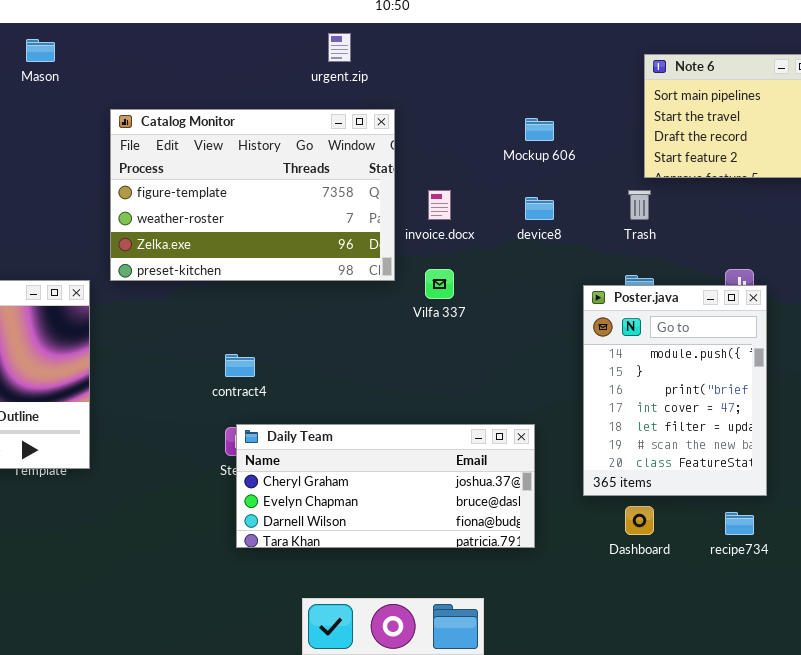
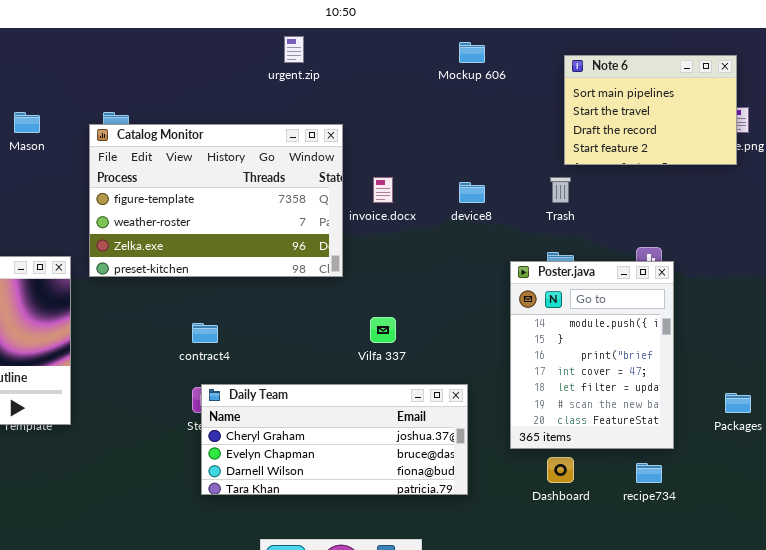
Mason: [26,39,55,62] -> [14,112,40,133], moved
Catalog Monitor: [110,109,395,281] -> [89,124,343,277], moved
Mockup 606: [525,118,554,141] -> [459,42,485,63], moved
Vilfa 337: [425,269,454,299] -> [370,317,396,343], moved

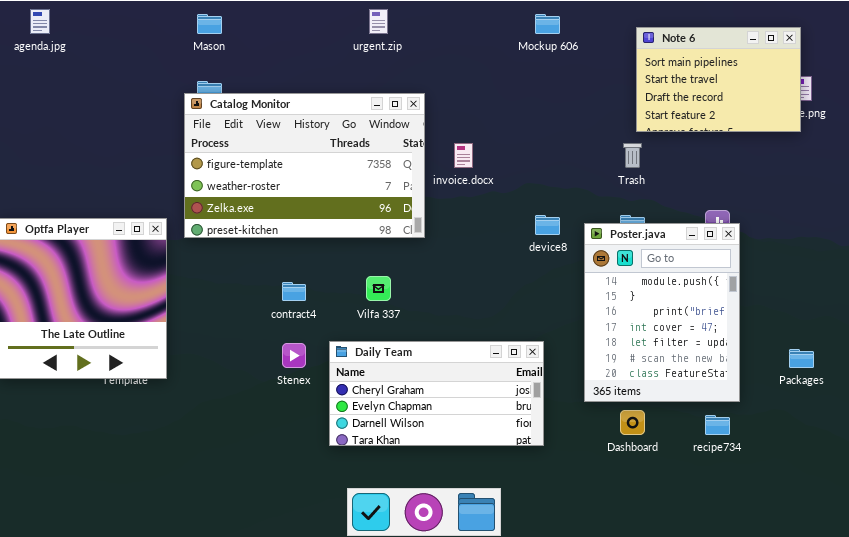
Mason: [14,112,40,133] -> [197,14,222,34], moved
device8: [459,182,485,203] -> [535,215,560,235], moved
Vilfa 337: [370,317,396,343] -> [366,276,391,301], moved
Daily Team: [201,384,468,495] -> [329,341,544,446], resized

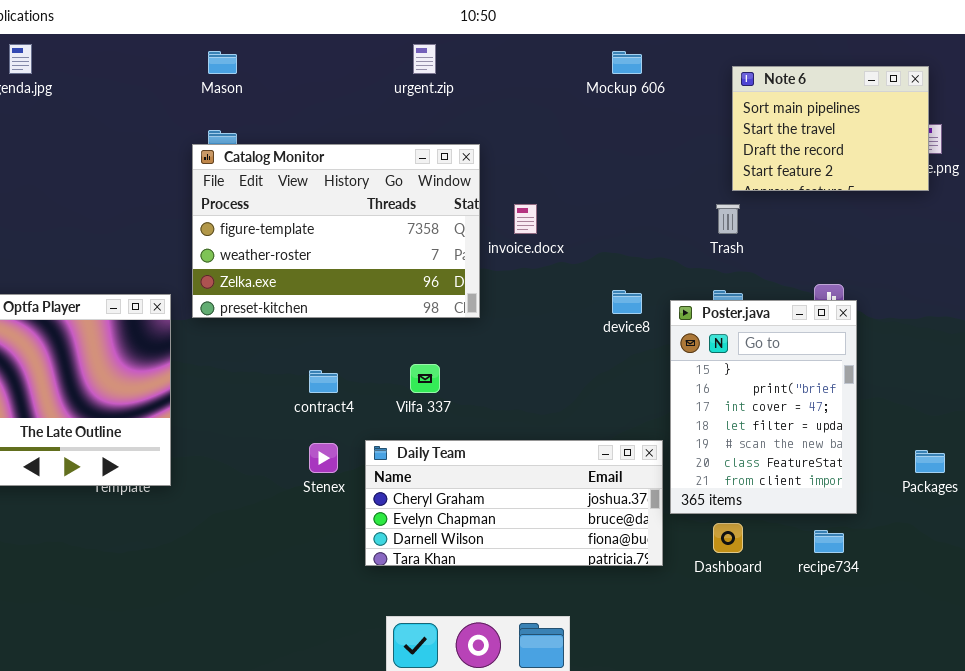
Poster.java: [584,223,740,402] -> [670,300,857,514], scrolled down 1 row
Daily Team: [329,341,544,446] -> [365,440,663,566], resized

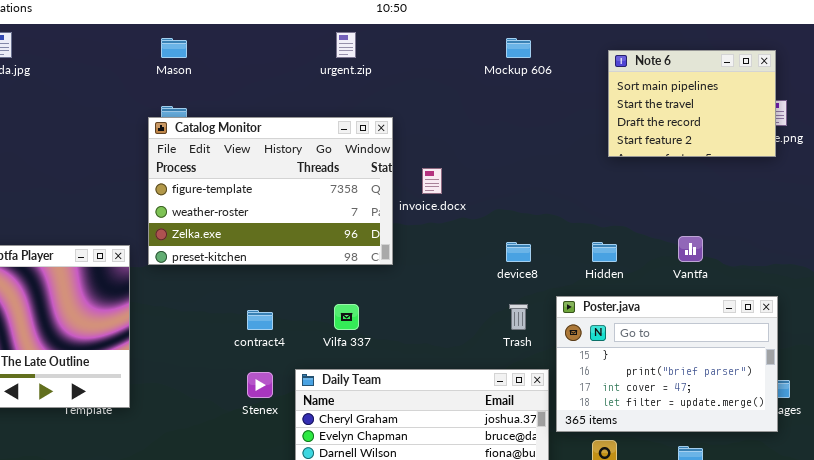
Trash: [716,204,740,234] -> [509,304,528,330], moved
Poster.java: [670,300,857,514] -> [556,296,778,432], resized

